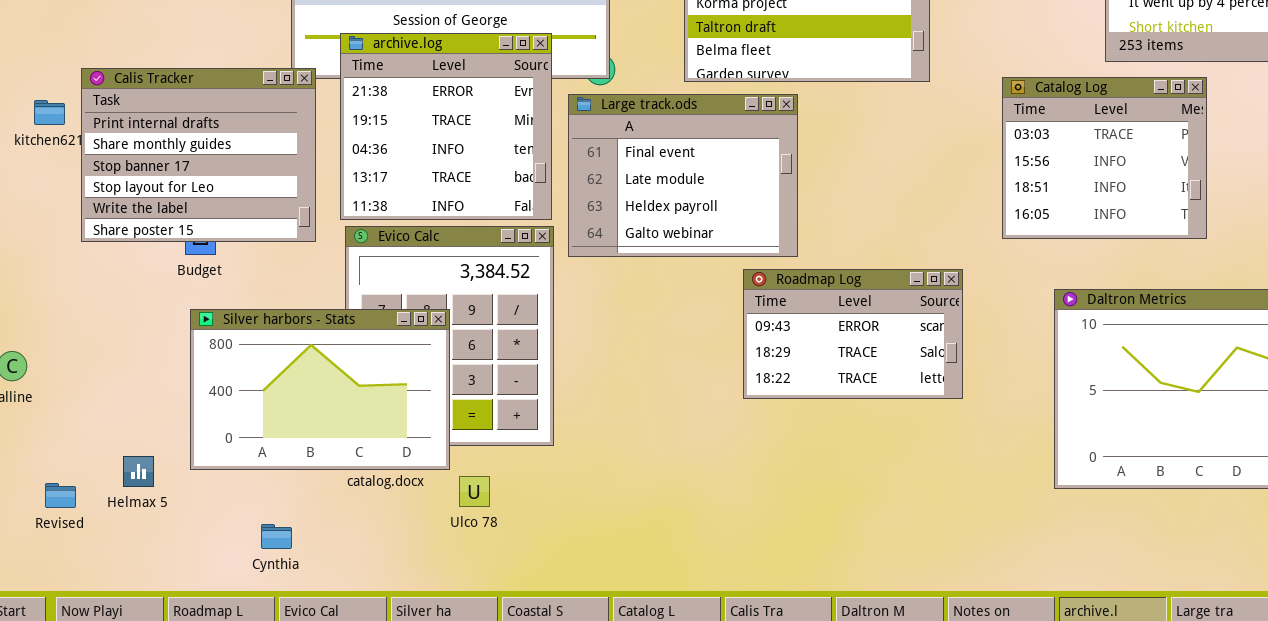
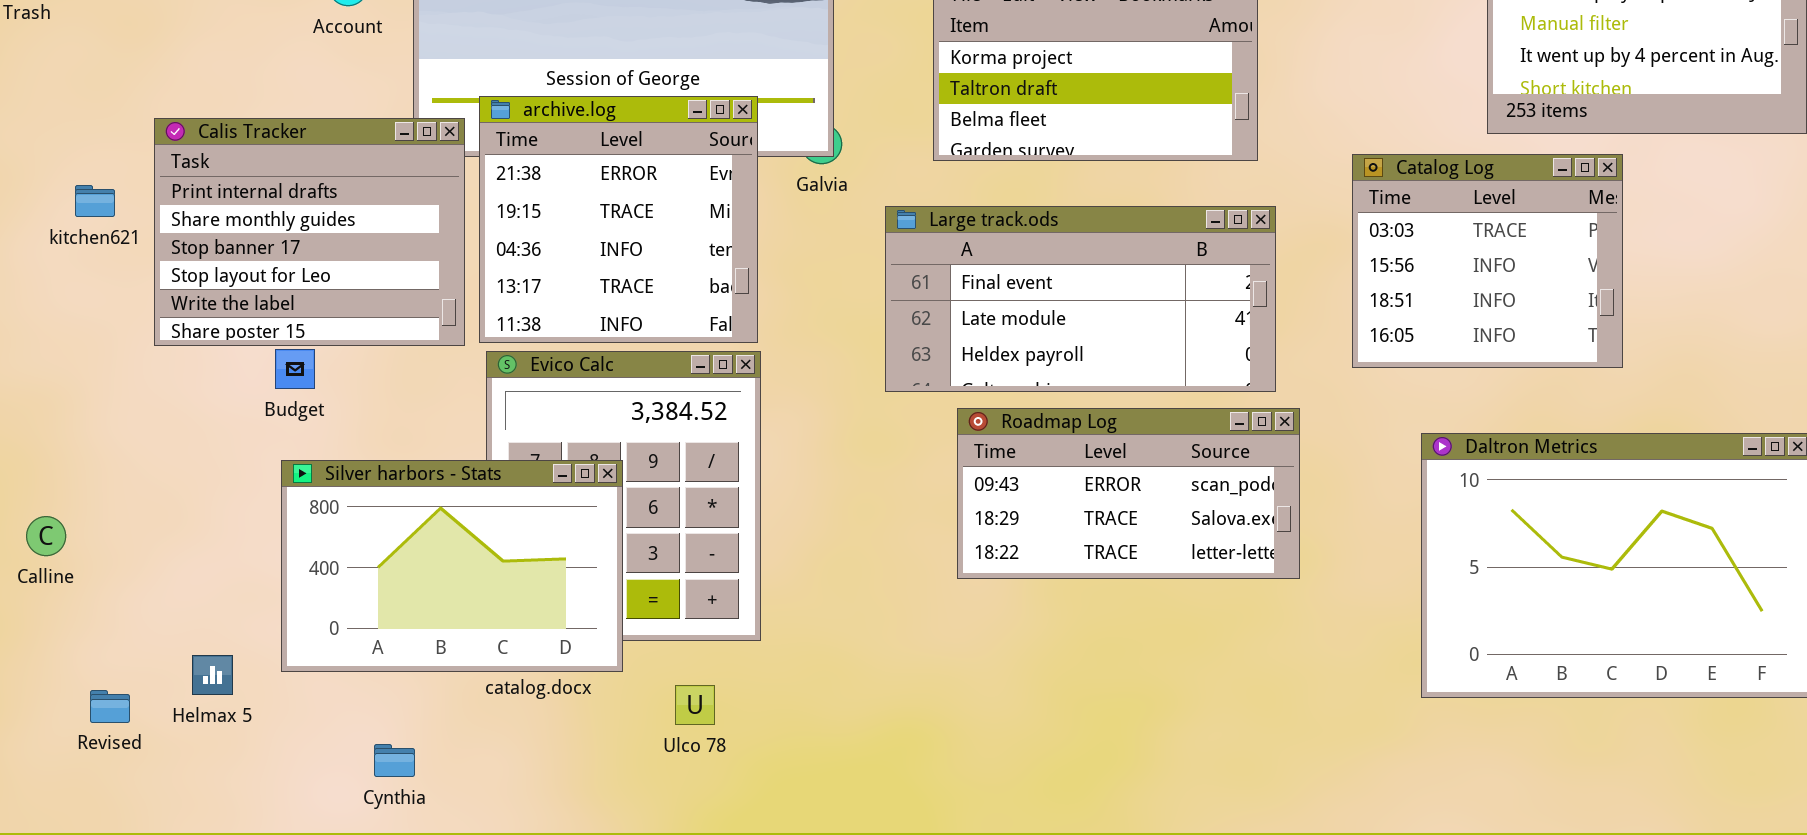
Calis Tracker: [81,68,316,242] -> [154,118,465,346], moved
Large track.ods: [568,94,798,257] -> [885,206,1276,392], moved, resized
Roadmap Log: [743,269,963,399] -> [957,408,1300,579], resized
Ulco 78: [459,476,490,507] -> [675,685,715,725], moved

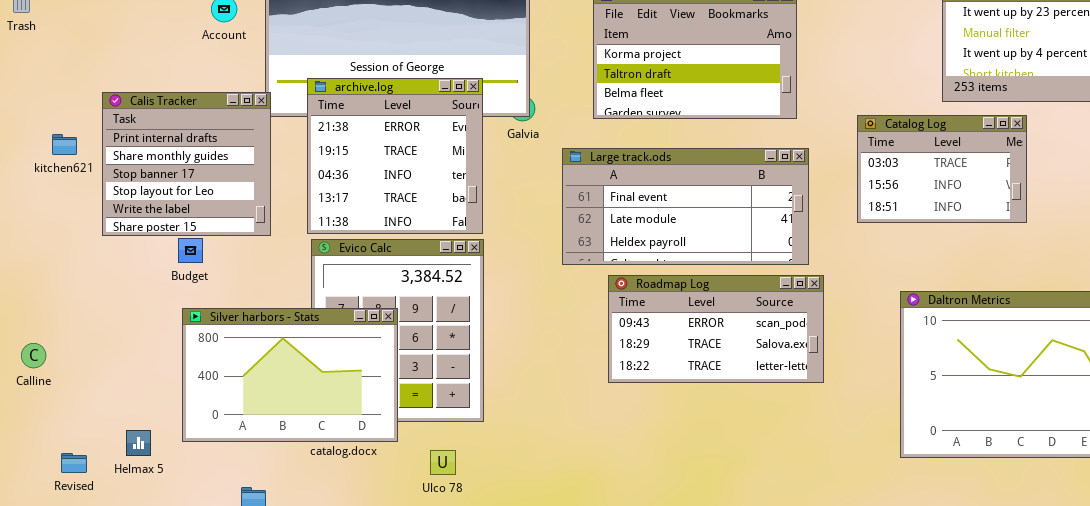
Calis Tracker: [154,118,465,346] -> [102,92,271,236], resized
Catalog Log: [1352,154,1623,368] -> [857,115,1027,223], resized

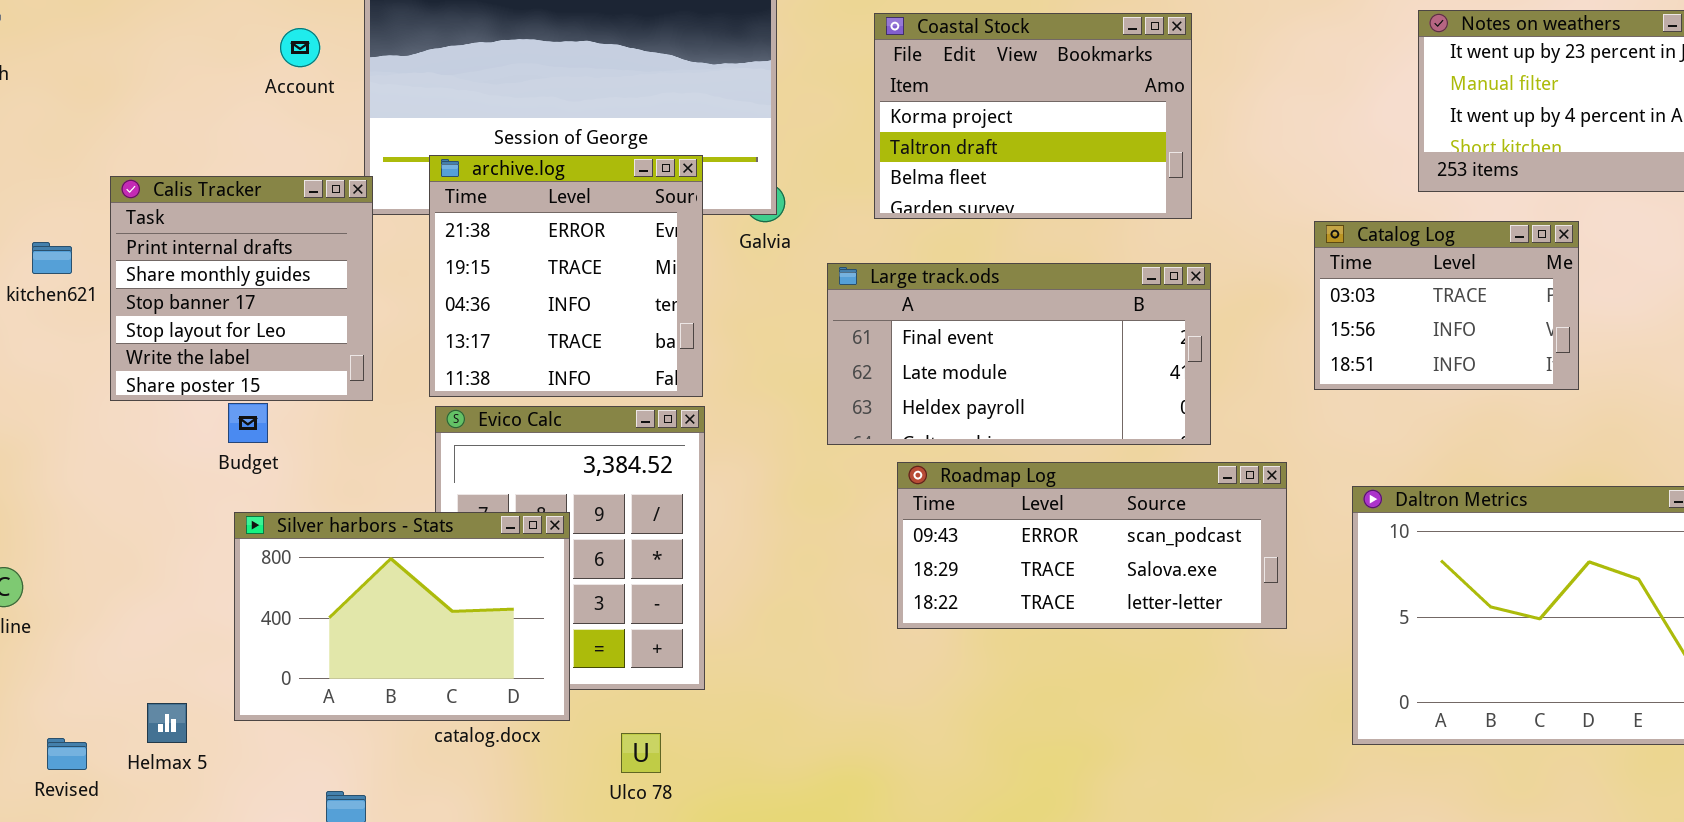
Catalog Log: [857,115,1027,223] -> [1314,221,1579,390], moved
Roadmap Log: [608,275,824,383] -> [897,462,1287,629], resized

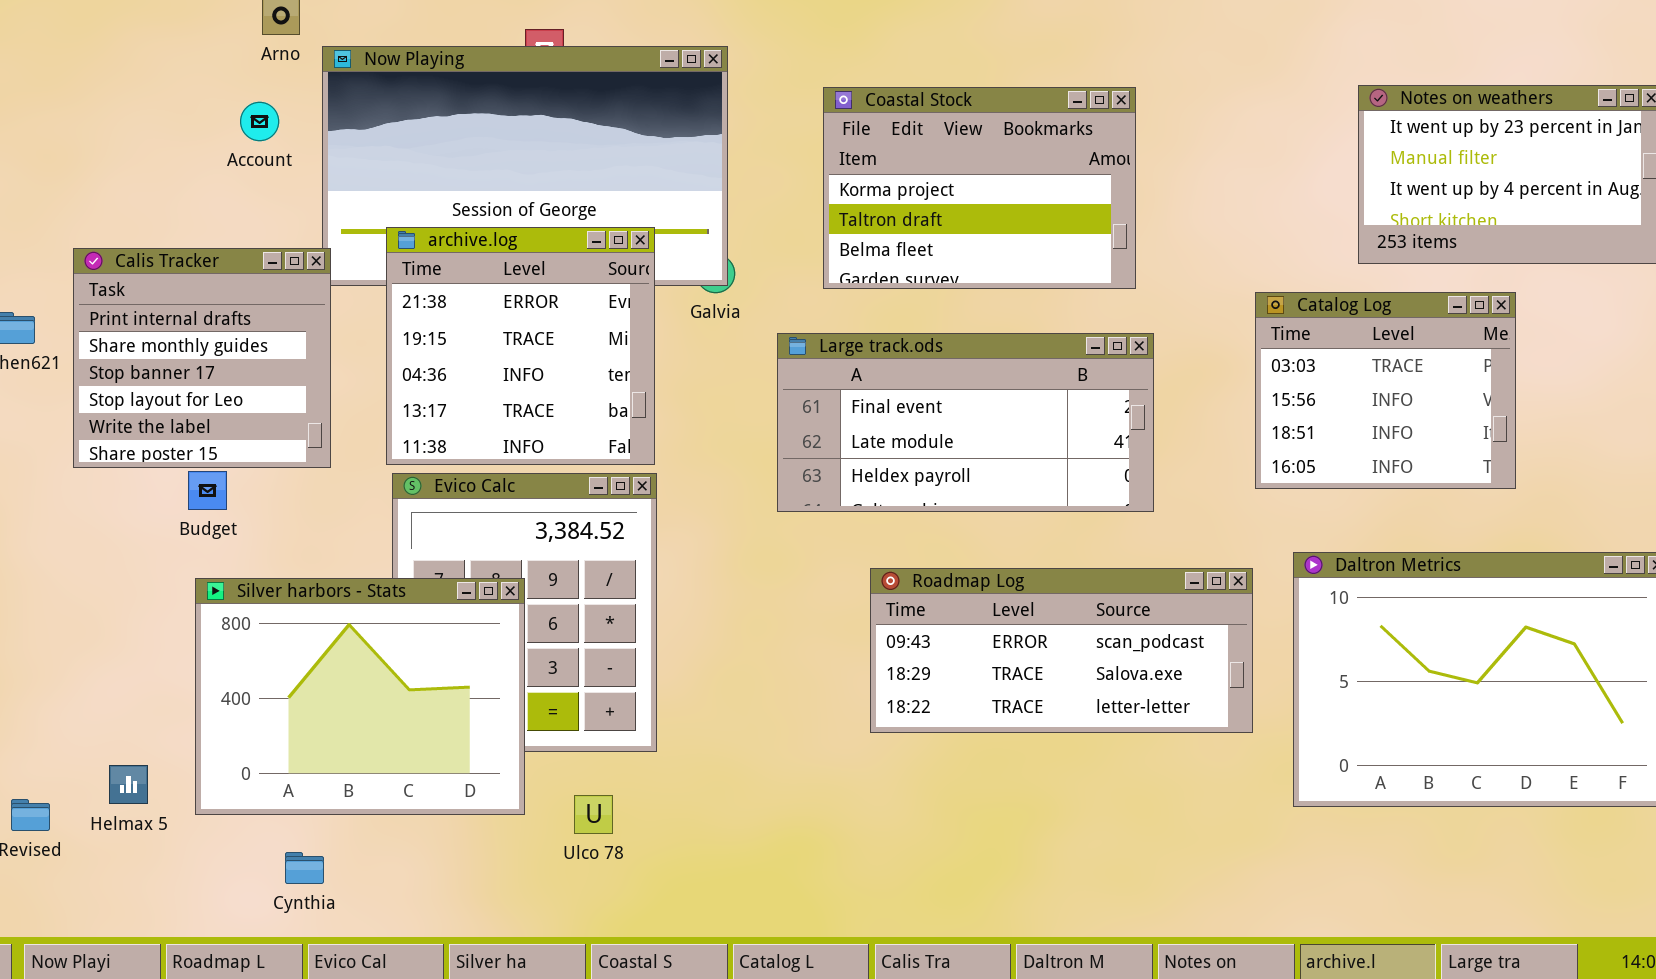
Catalog Log: [1314,221,1579,390] -> [1255,292,1516,489], resized
Roadmap Log: [897,462,1287,629] -> [870,568,1253,733], moved
Silver harbors - Stats: [234,512,570,721] -> [195,578,525,815], resized

